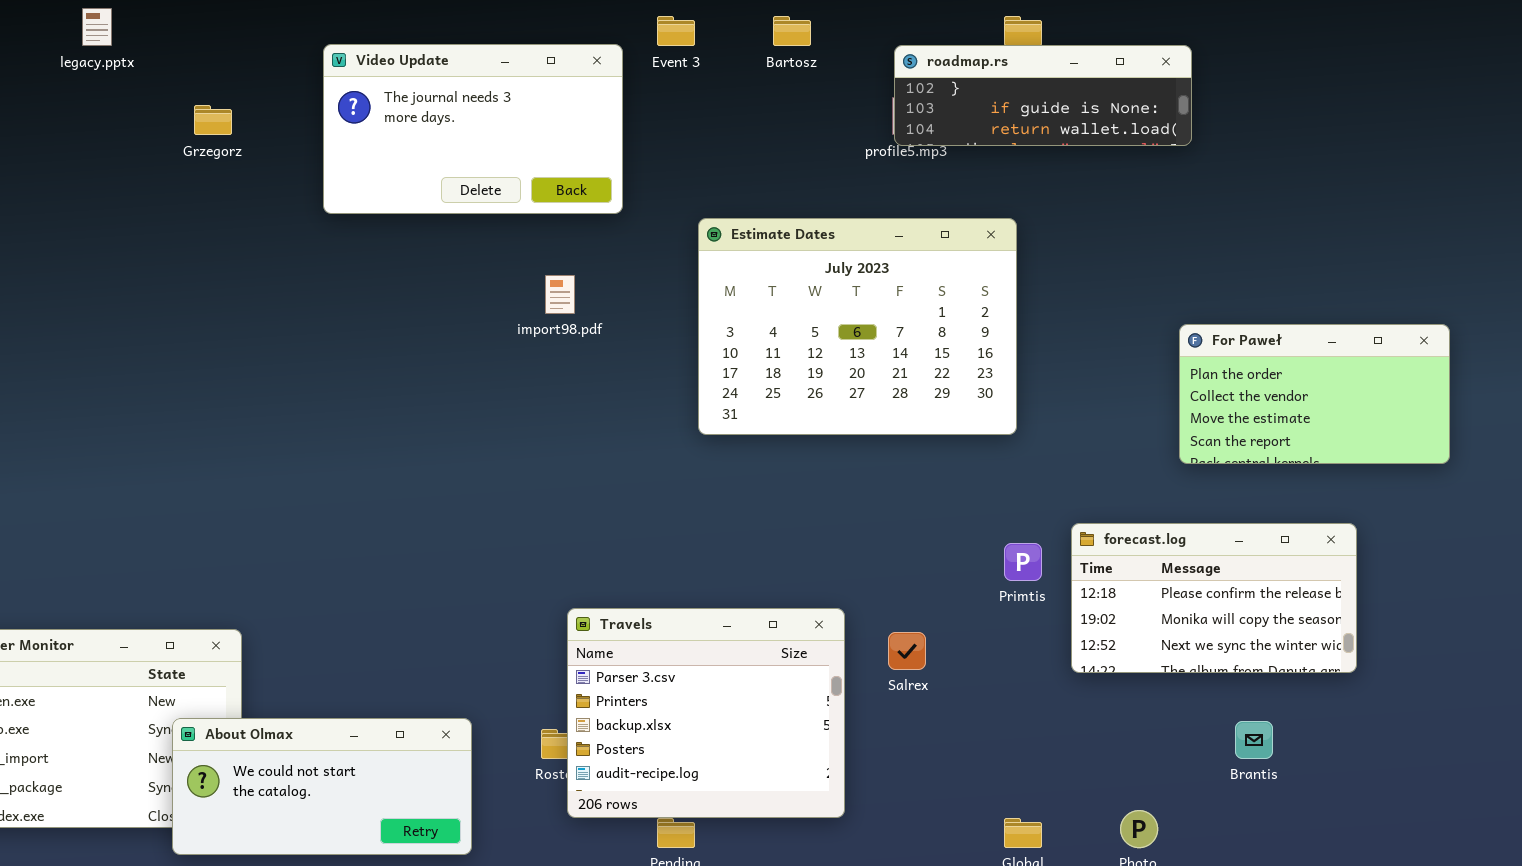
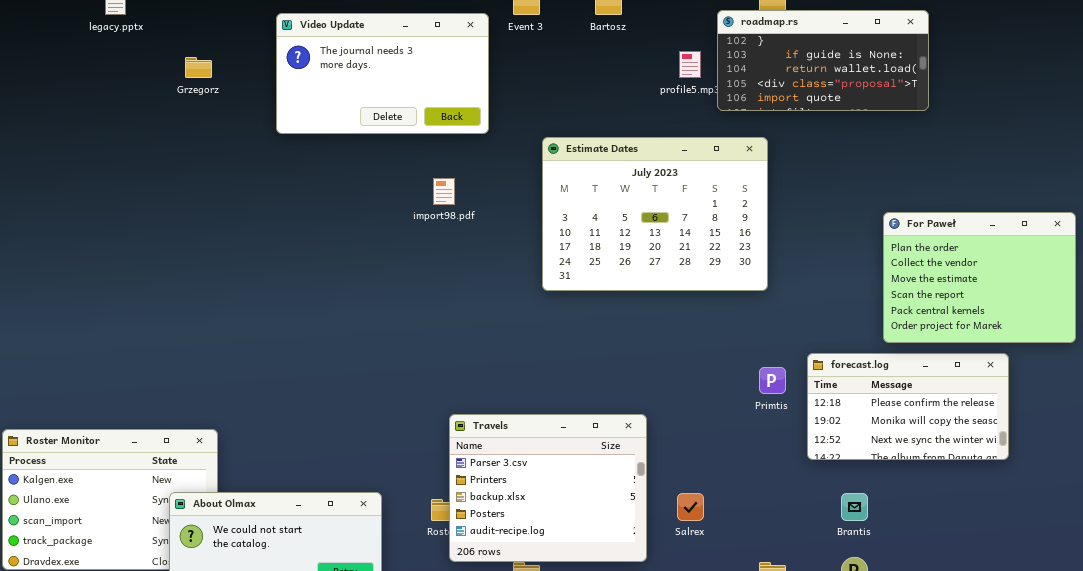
roadmap.rs: [894,45,1192,146] -> [717,10,929,111], moved, resized
For Paweł: [1179,324,1450,464] -> [883,212,1076,343], resized
Salrex: [888,632,926,670] -> [677,493,704,521], moved
Brantis: [1235,721,1273,759] -> [841,493,868,521], moved

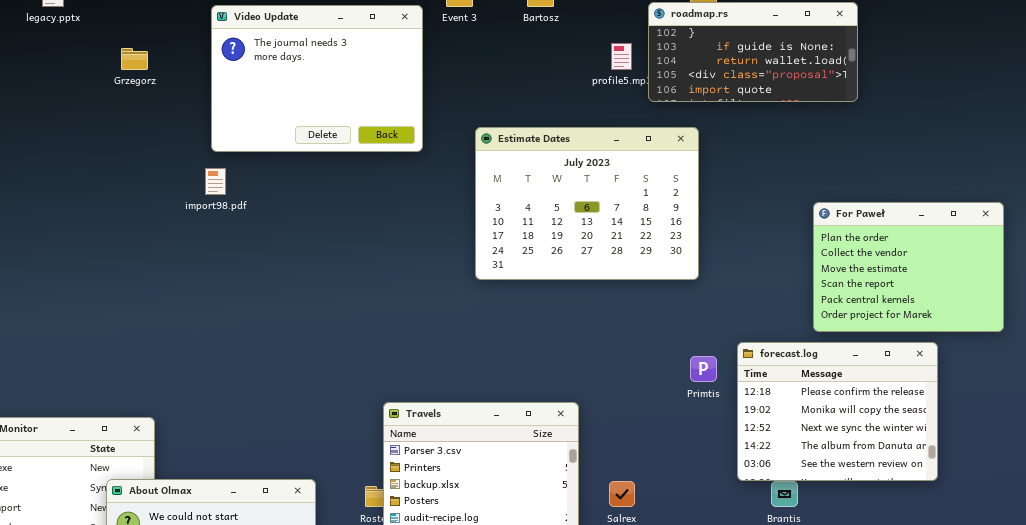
Video Update: [276,13,489,134] -> [211,5,423,152], resized
import98.pdf: [433,178,455,205] -> [205,168,226,195], moved
forecast.log: [807,353,1009,460] -> [737,342,938,481], resized

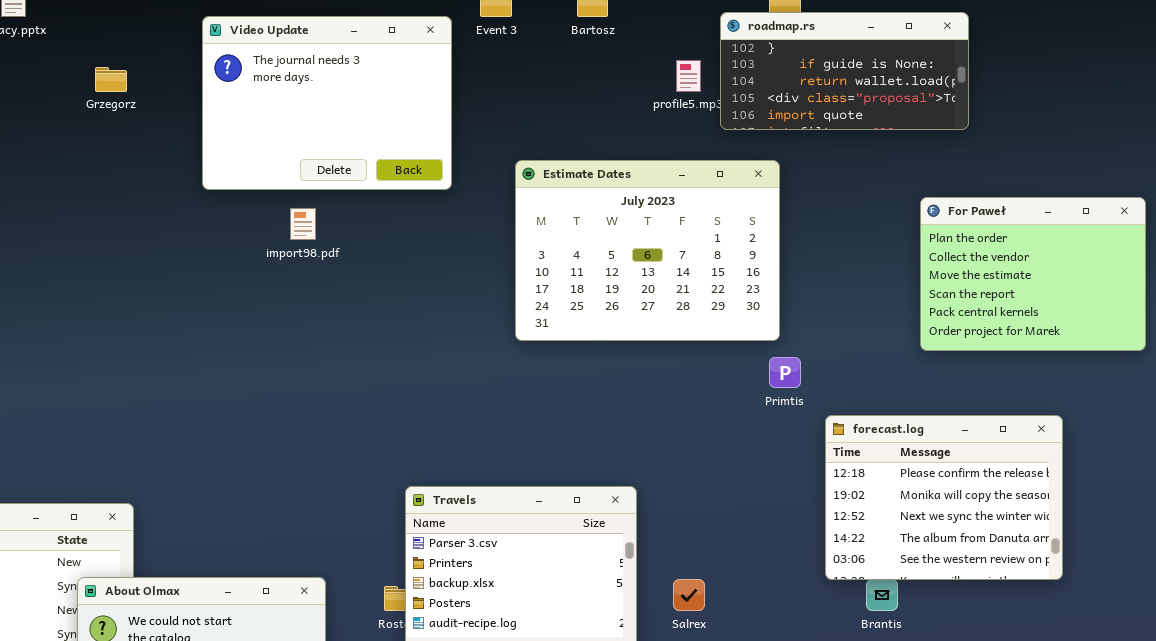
import98.pdf: [205,168,226,195] -> [290,208,316,240], moved
For Paweł: [813,202,1004,332] -> [920,197,1146,351], moved
Primtis: [690,356,717,382] -> [769,357,801,388], moved

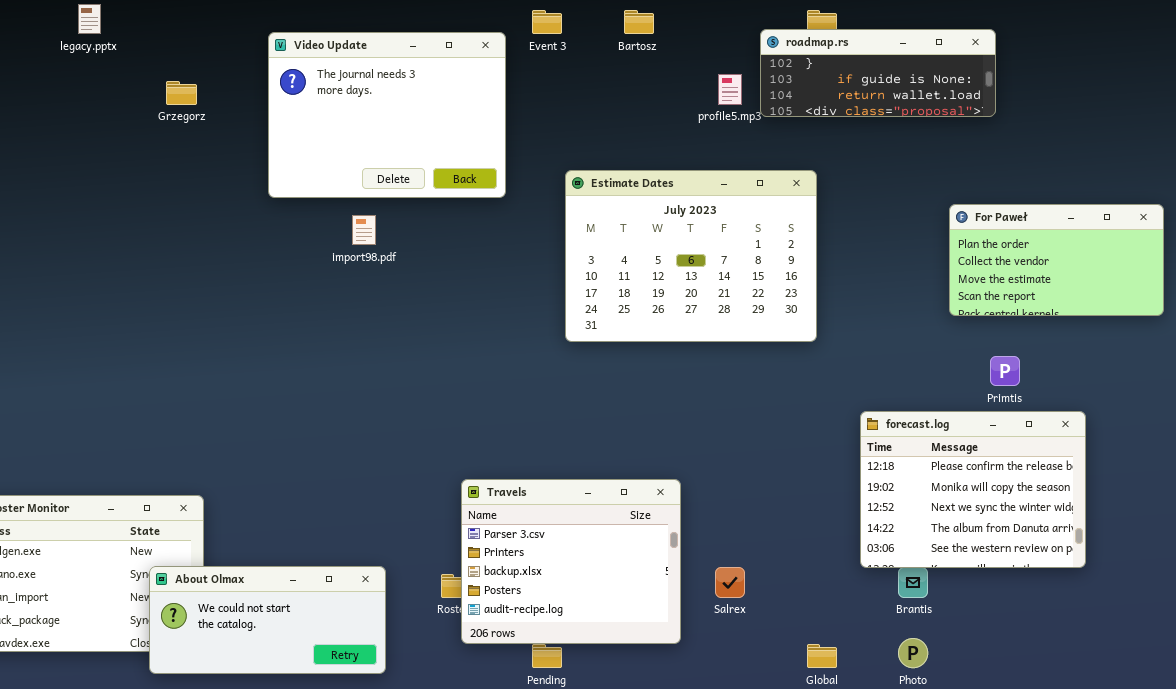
roadmap.rs: [720,12,969,130] -> [760,29,996,117], resized
For Paweł: [920,197,1146,351] -> [949,204,1164,316], resized
Primtis: [769,357,801,388] -> [990,356,1020,386], moved

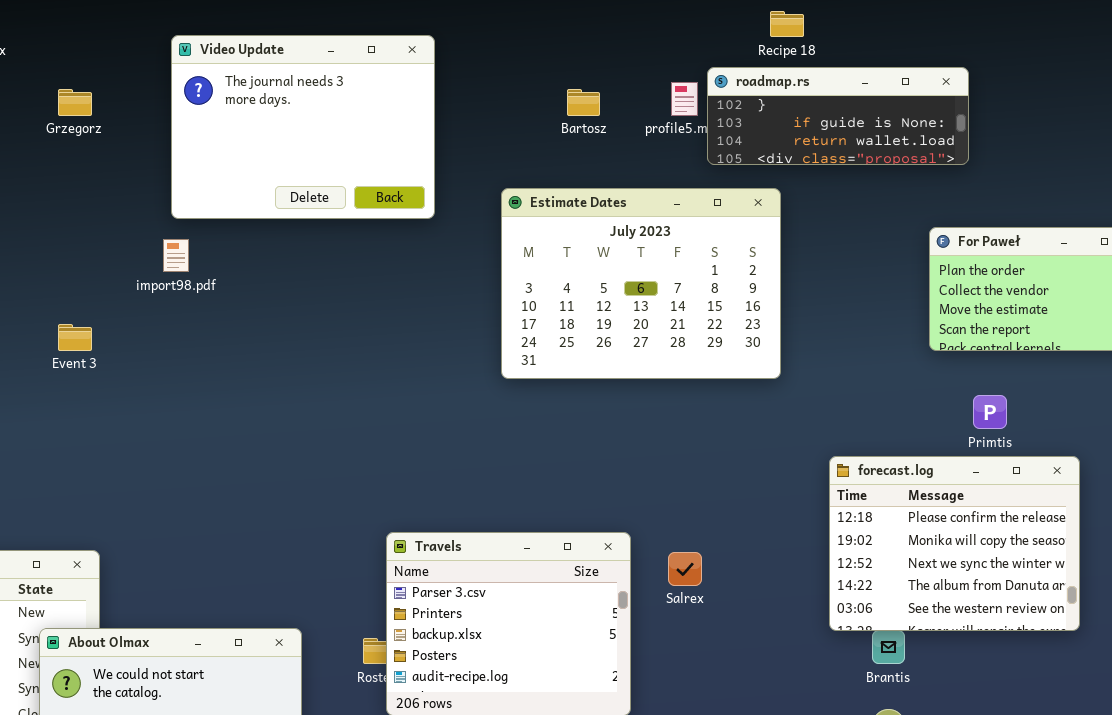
Event 3: [532,10,562,34] -> [58,324,92,351], moved
Bartosz: [624,10,654,34] -> [567,89,600,116], moved
roadmap.rs: [760,29,996,117] -> [707,67,969,165], moved
import98.pdf: [352,215,376,245] -> [163,239,189,272], moved
Salrex: [715,567,745,598] -> [668,552,702,586], moved

